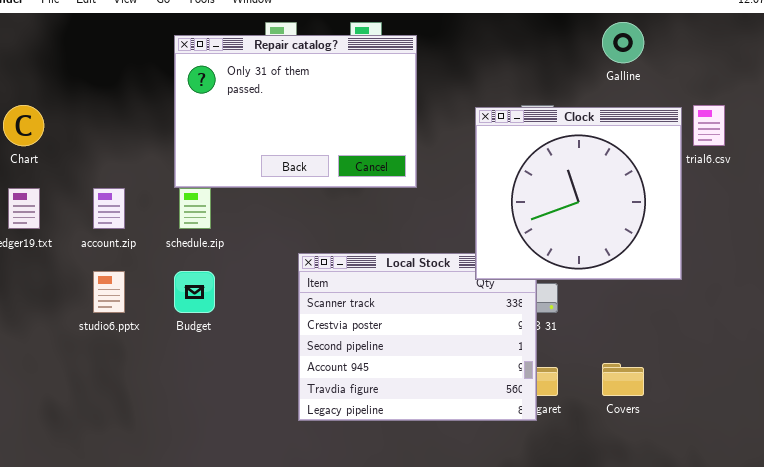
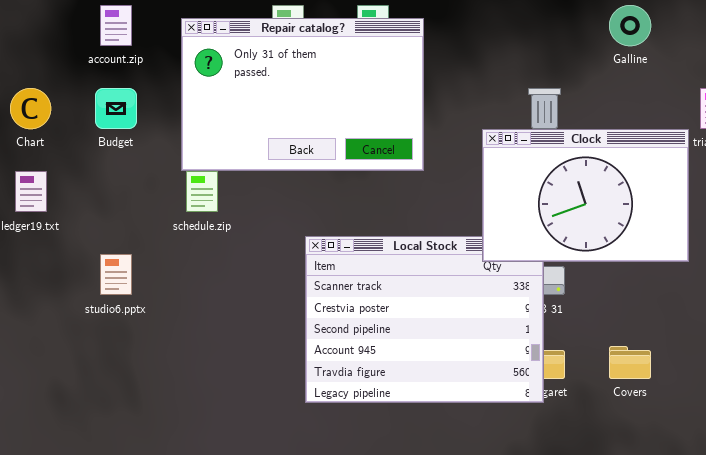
Clock: [475,107,682,280] -> [482,129,689,262], resized
account.zip: [93,188,125,229] -> [100,5,132,46], moved
Budget: [174,271,215,313] -> [95,88,137,129], moved

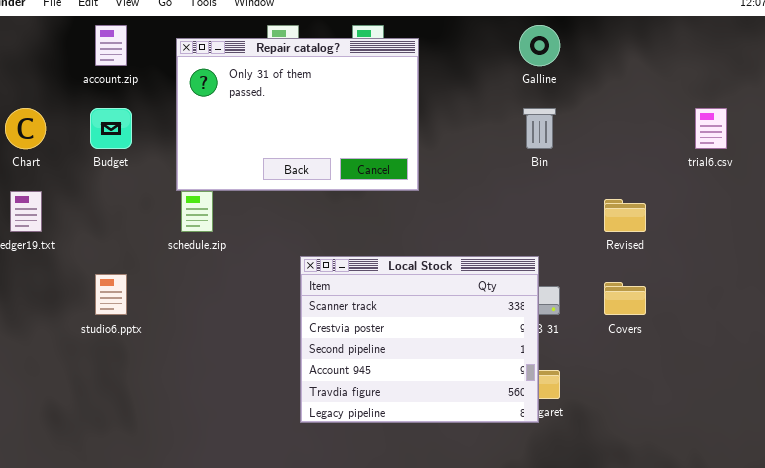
Galline: [609,5,651,46] -> [519,25,560,66], moved
Clock: [482,129,689,262] -> none, closed
Covers: [609,346,651,379] -> [604,282,646,315], moved

